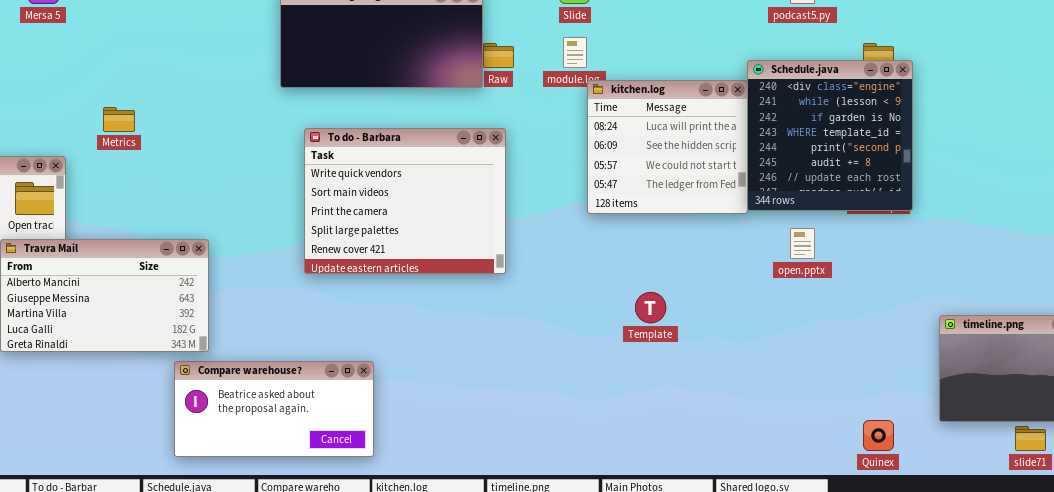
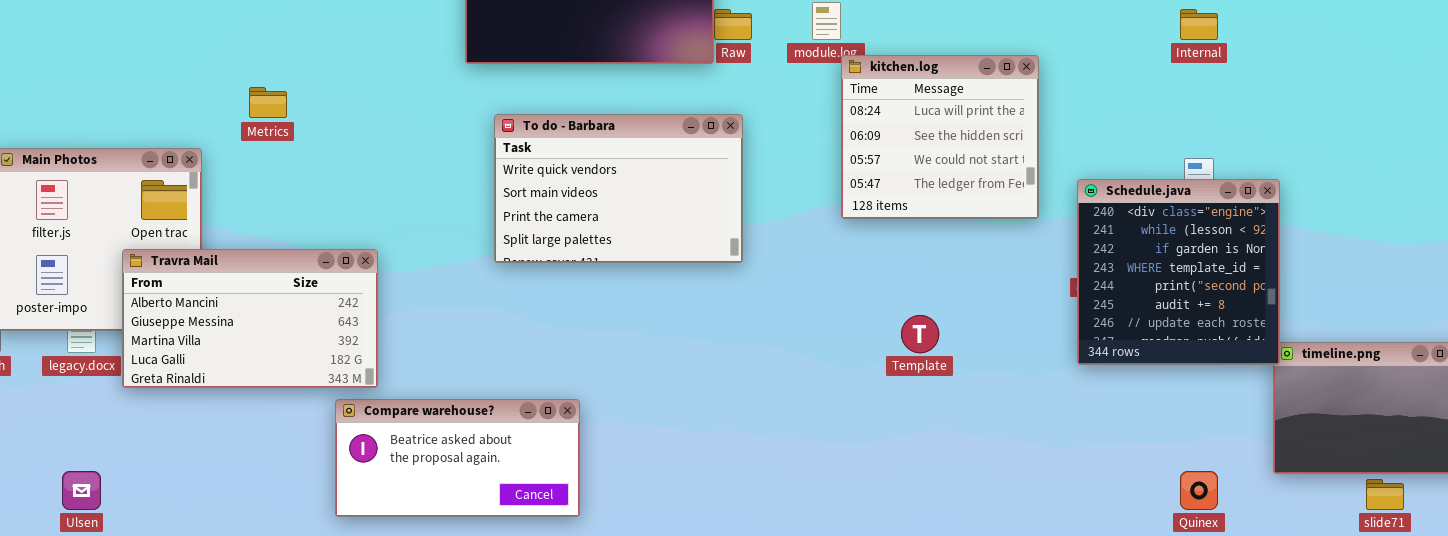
Schedule.java: [747,60,913,211] -> [1077,179,1280,365], moved
To do - Barbara: [304,128,506,274] -> [494,114,743,263], resized

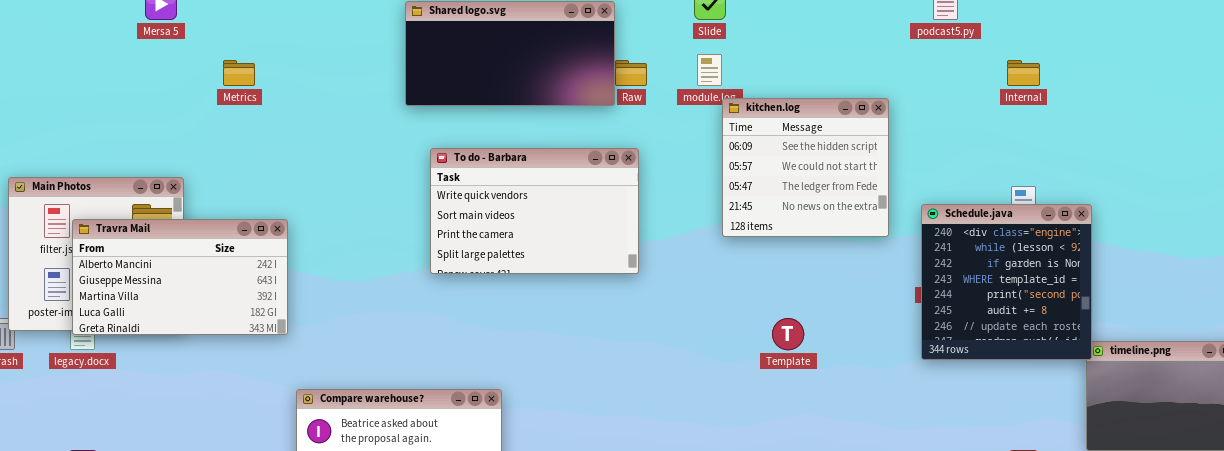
kitchen.log: [841,55,1039,219] -> [722,98,889,237], scrolled down 1 row
Metrics: [249,87,287,118] -> [223,60,255,86], moved
Travra Mail: [122,249,378,388] -> [72,219,288,335], moved

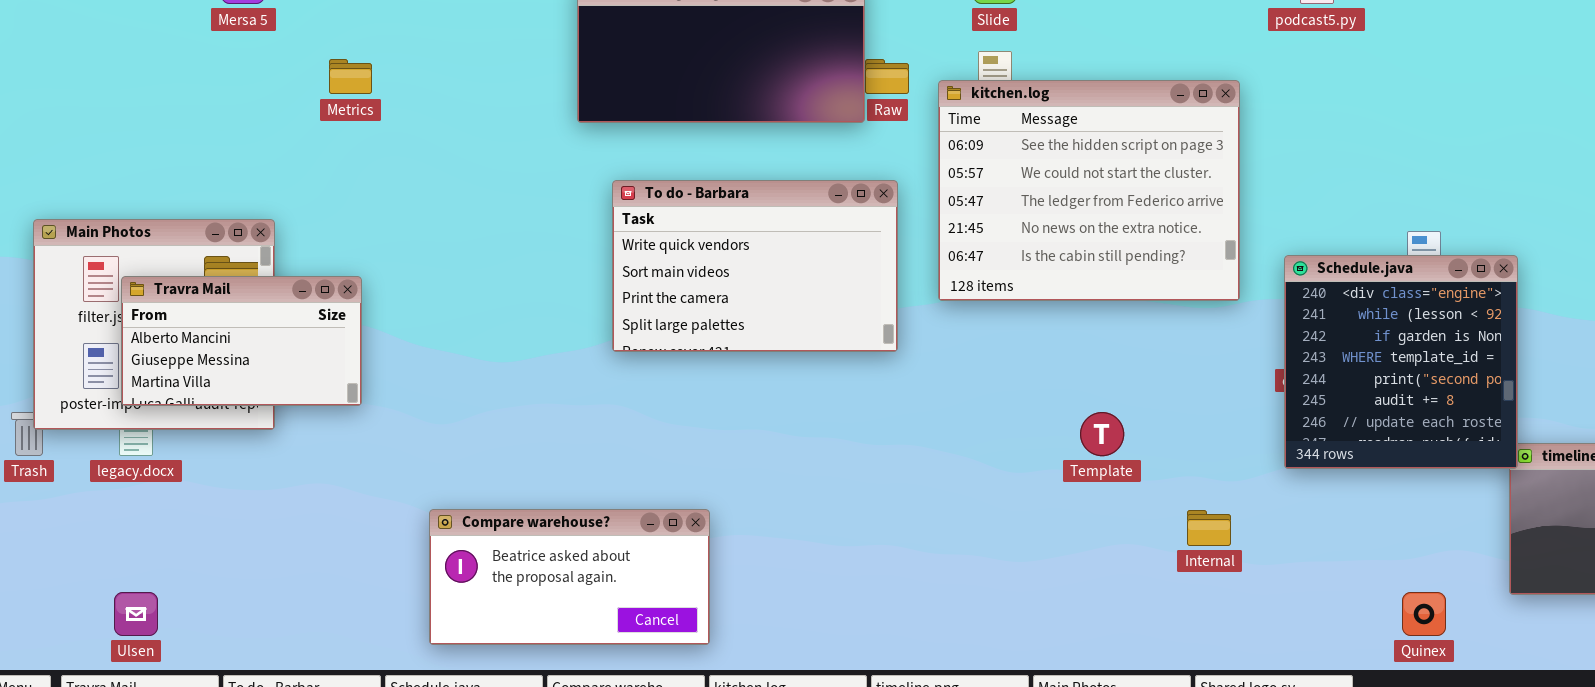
Internal: [1007,60,1040,86] -> [1187,510,1231,546], moved
kitchen.log: [722,98,889,237] -> [938,80,1240,301], resized
Travra Mail: [72,219,288,335] -> [121,276,362,406], resized

